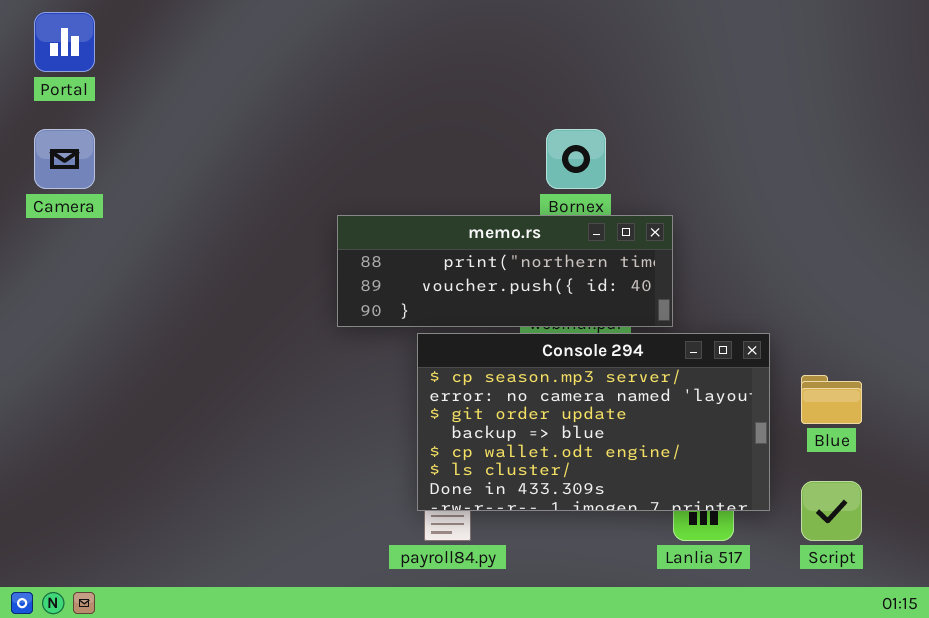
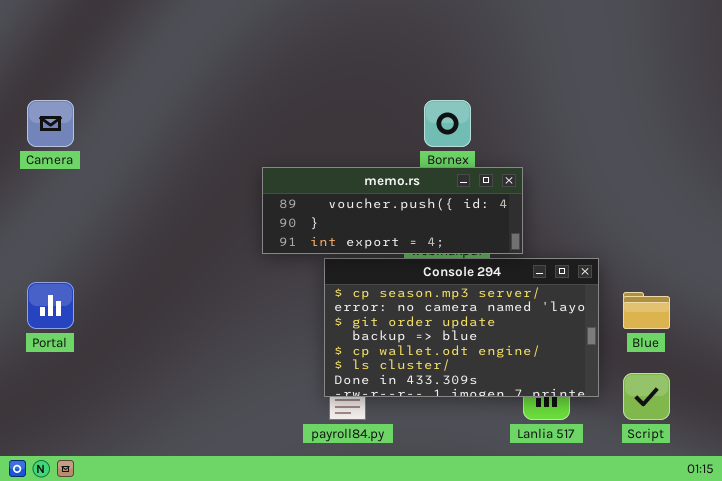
Portal: [34,12,95,72] -> [27,282,74,329], moved
memo.rs: [337,215,673,327] -> [262,167,523,254], scrolled down 1 row

